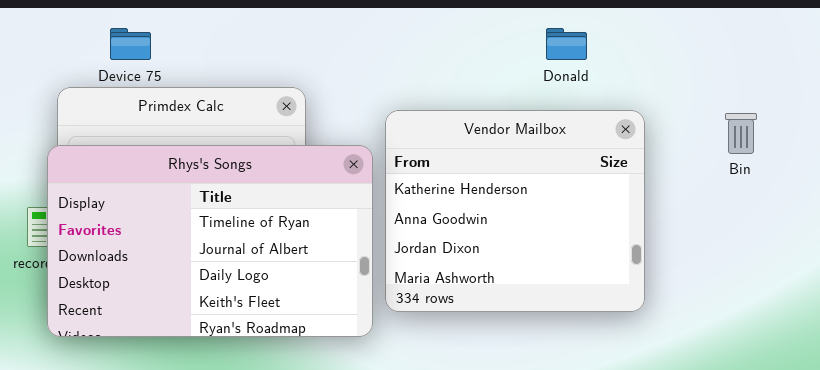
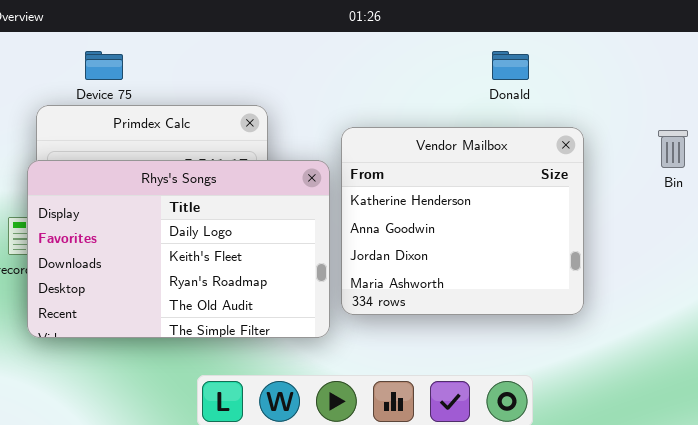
Rhys's Songs: [47,145,373,337] -> [27,160,330,338], scrolled down 2 rows

